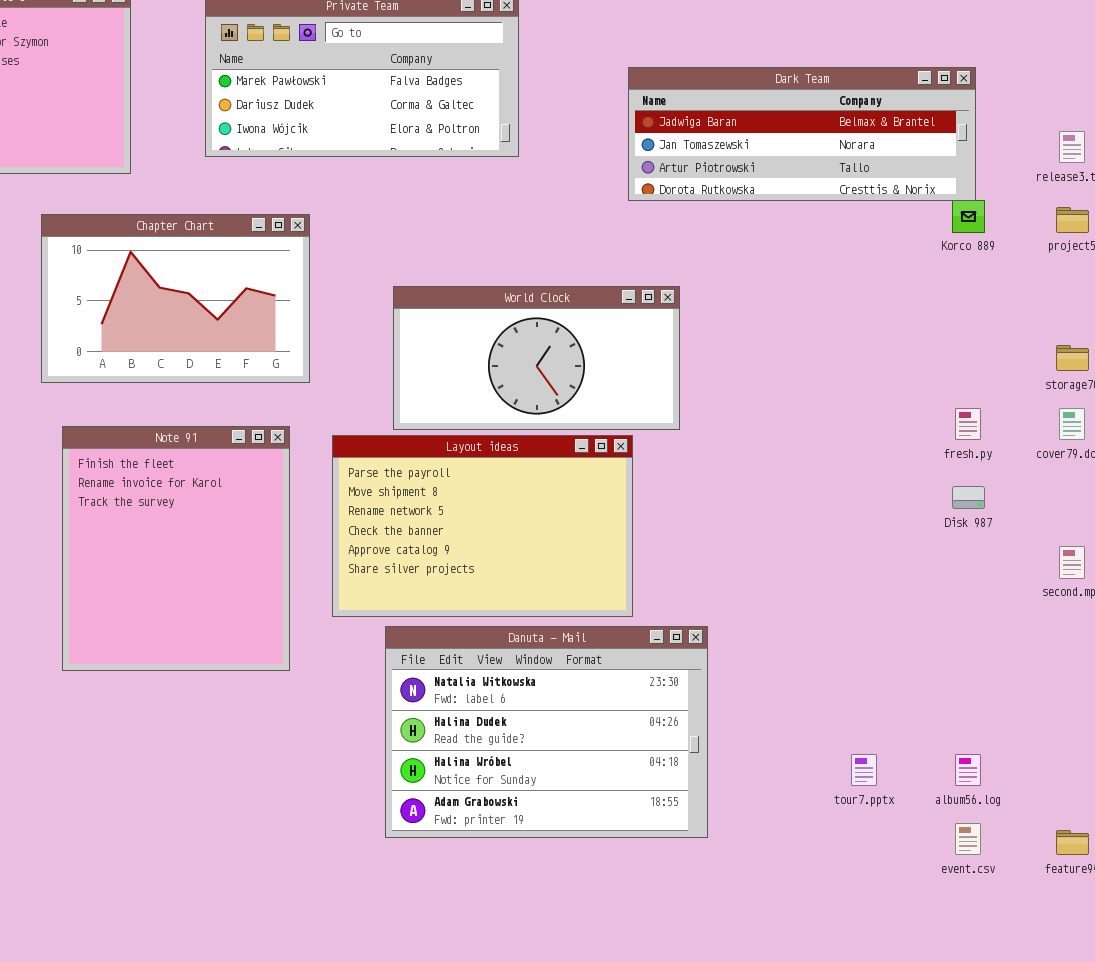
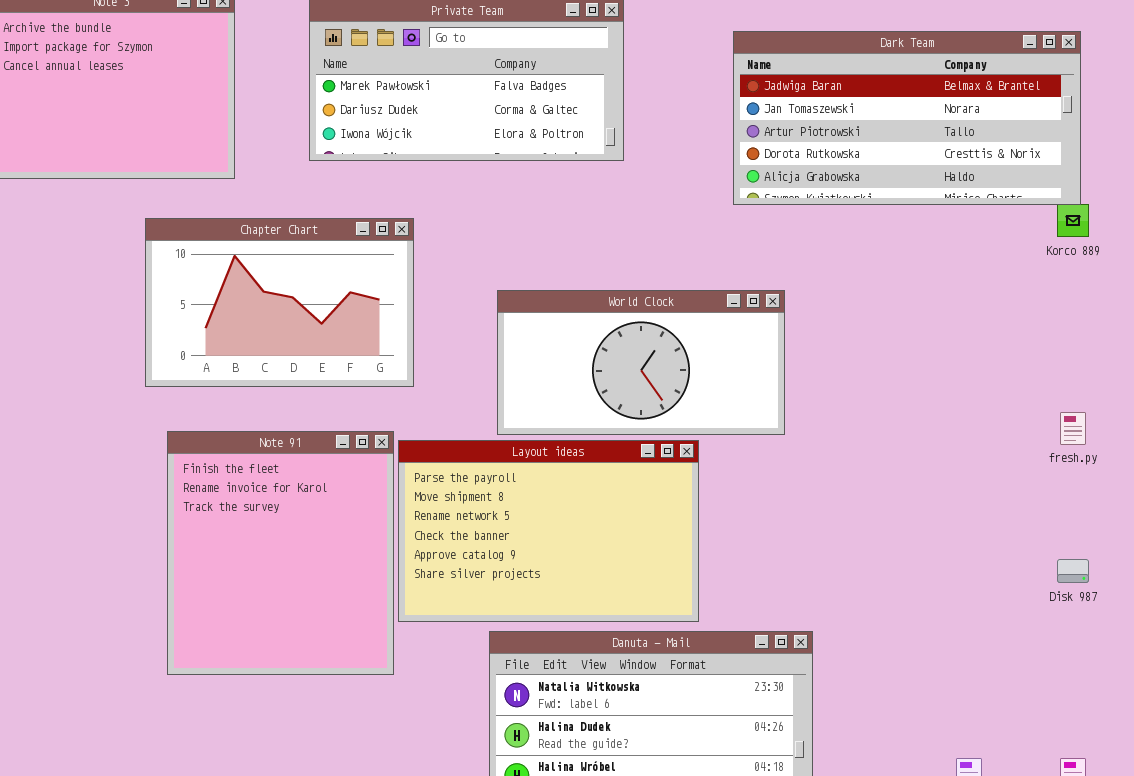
Dark Team: [628,67,976,201] -> [733,31,1081,205], resized
Layout ideas: [332,435,633,617] -> [398,440,699,622], moved
Disk 987: [952,486,985,509] -> [1057,559,1089,583], moved

